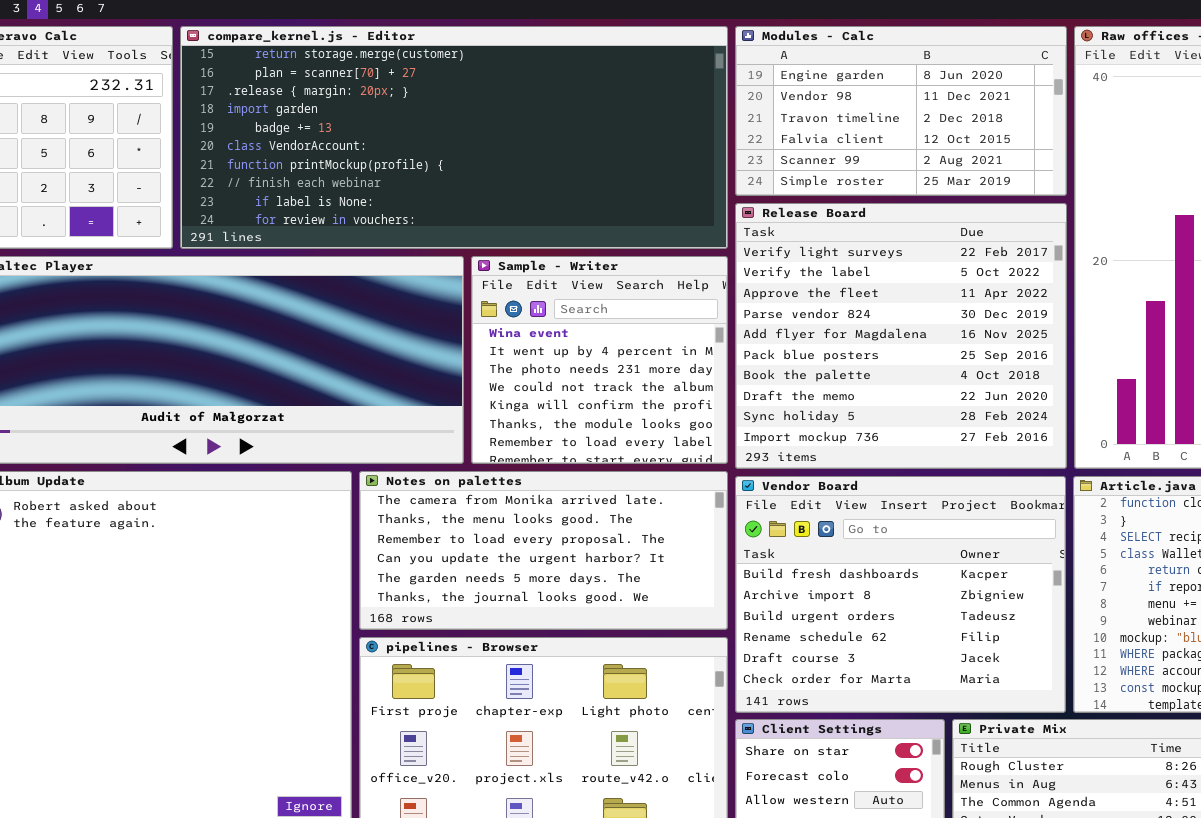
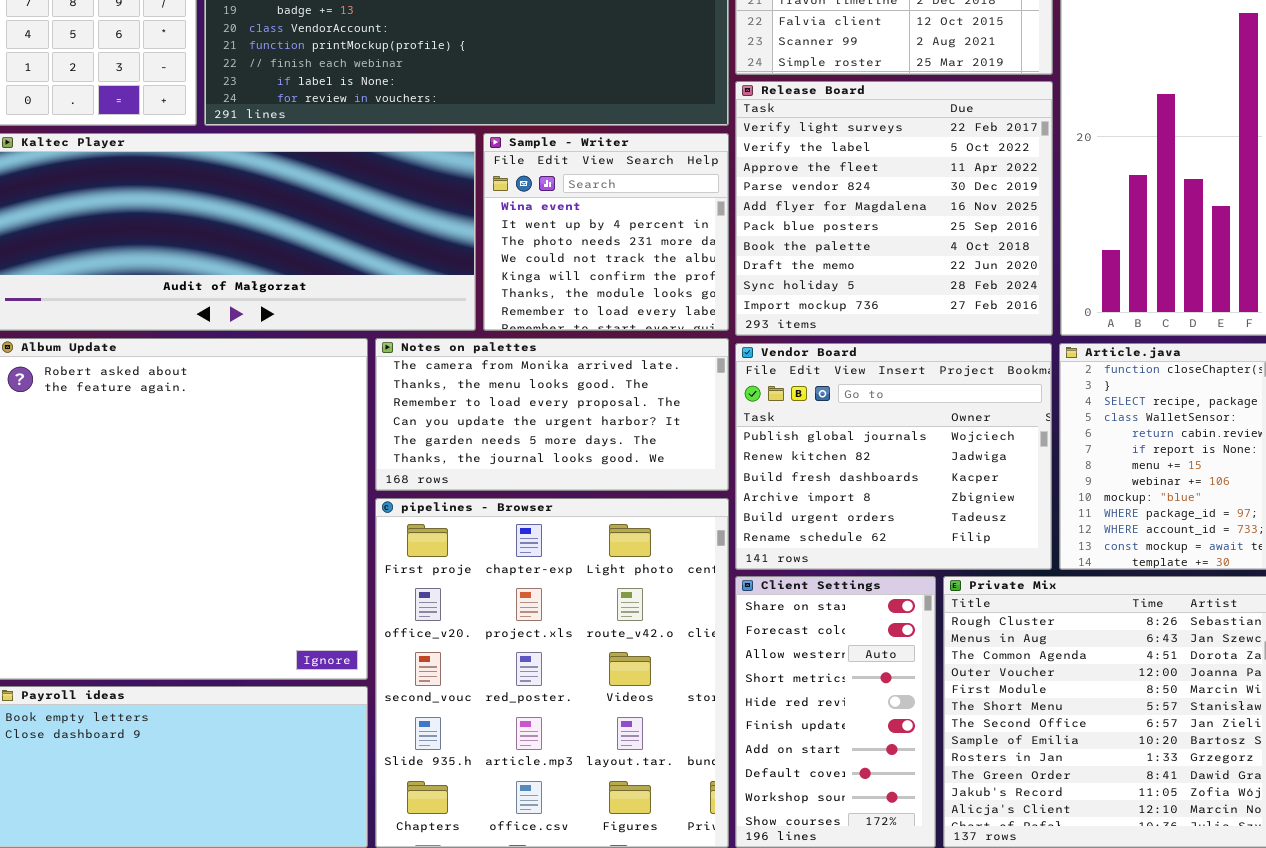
Vendor Board: [735,476,1066,713] -> [735,343,1052,570], scrolled up 2 rows

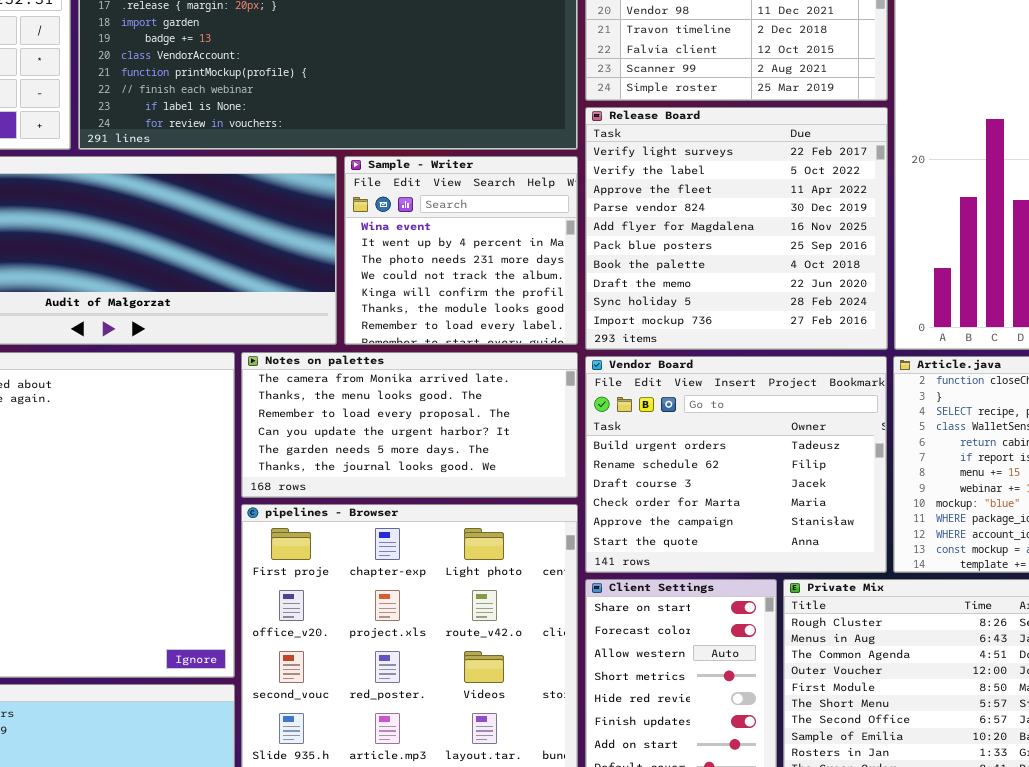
Vendor Board: [735,343,1052,570] -> [585,356,887,573], scrolled down 4 rows

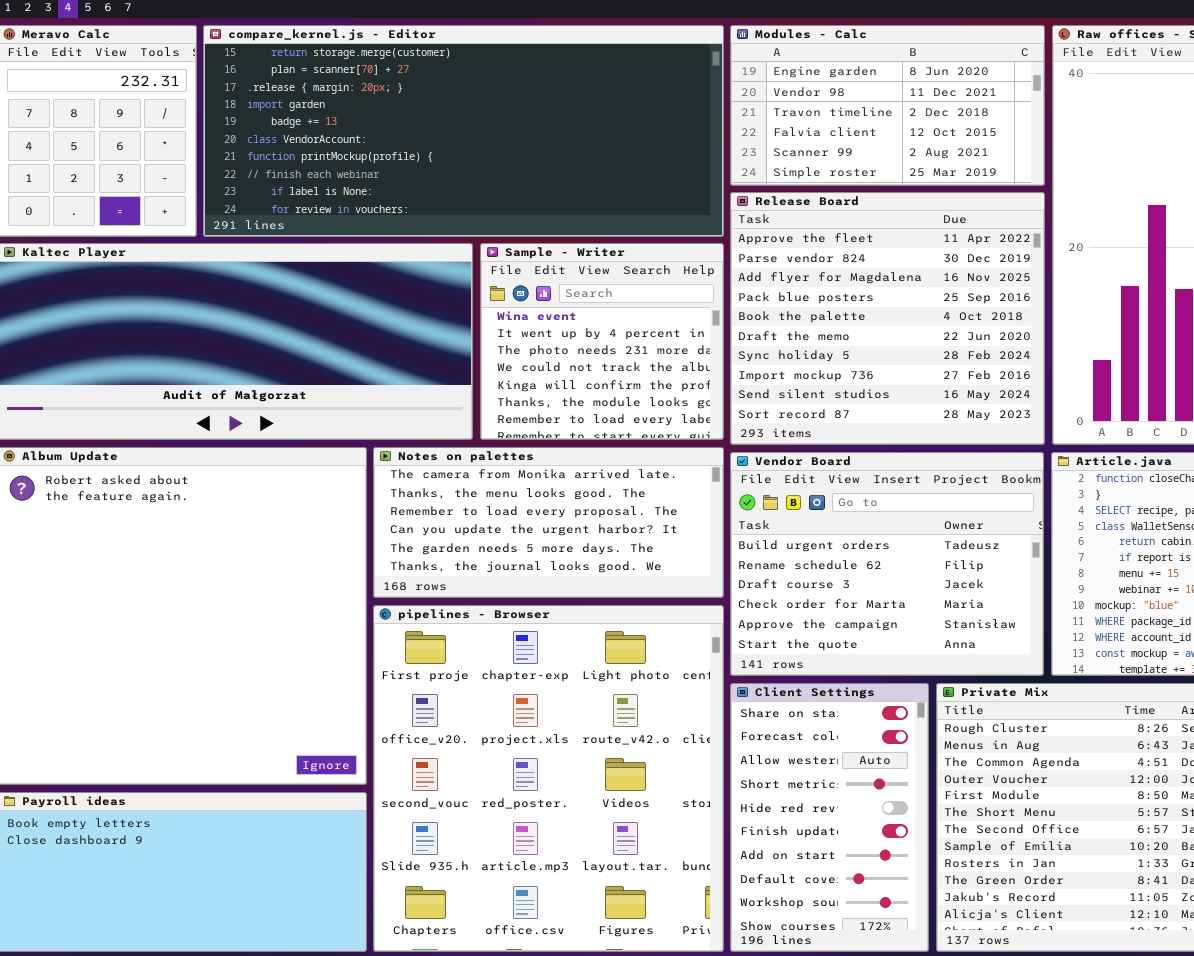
Release Board: [585,107,888,350] -> [730,192,1045,445], scrolled down 2 rows

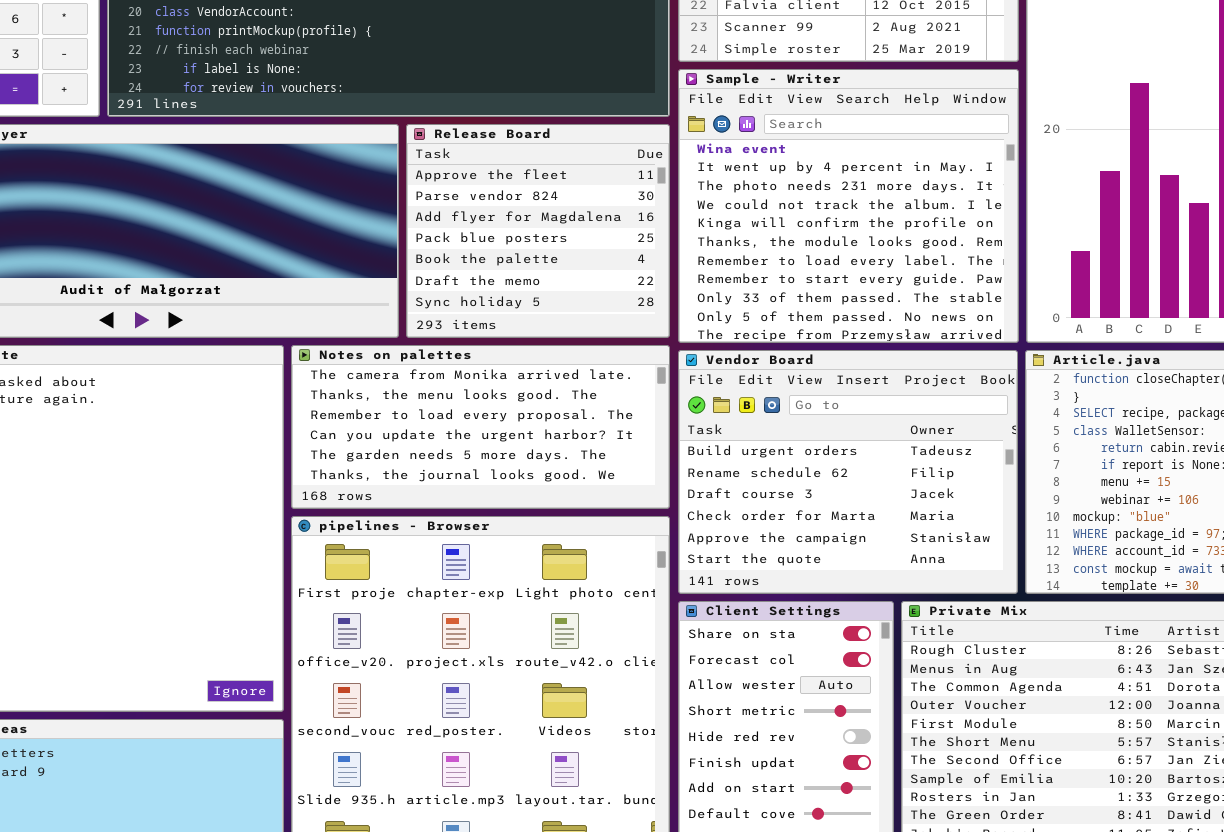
Release Board: [730,192,1045,445] -> [406,124,670,338], moved, resized
Sample - Writer: [480,243,724,440] -> [678,69,1019,343], moved, resized

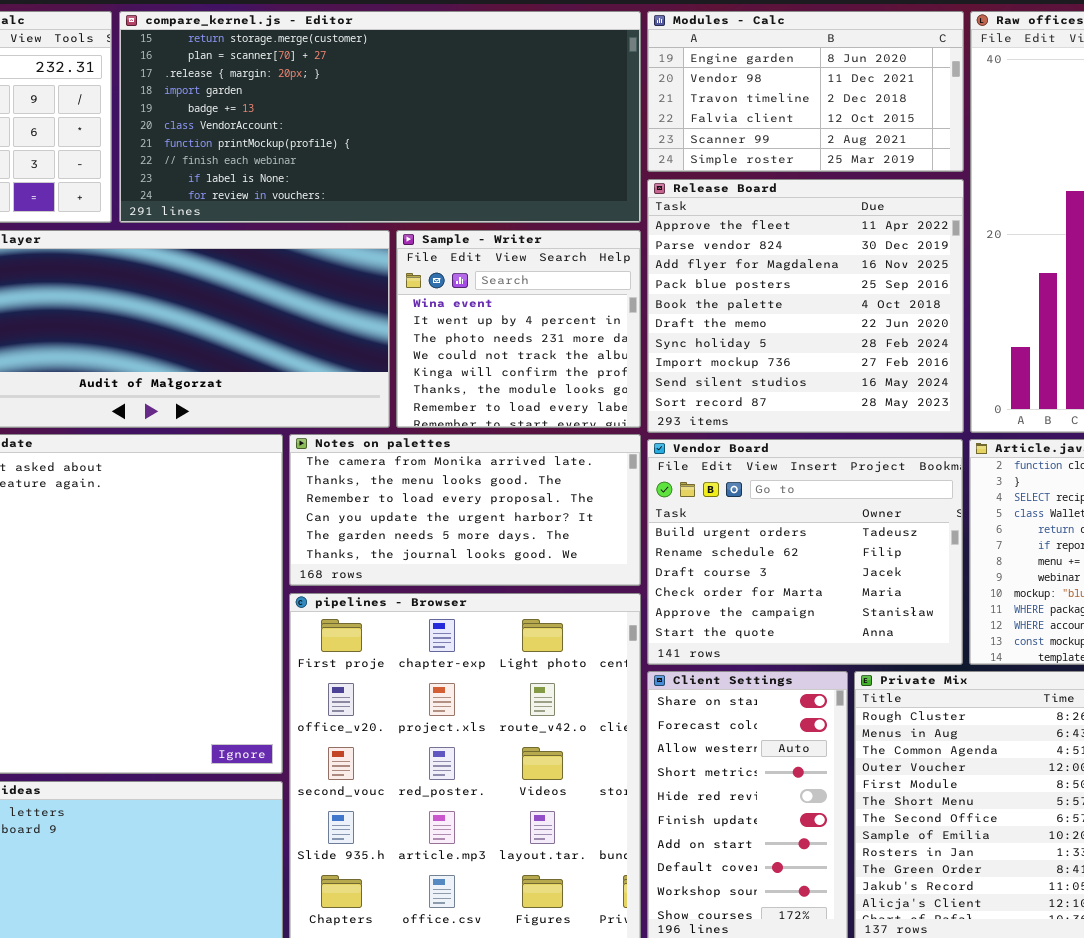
Sample - Writer: [678,69,1019,343] -> [396,230,641,428], moved, resized
Release Board: [406,124,670,338] -> [647,179,964,433], moved, resized

